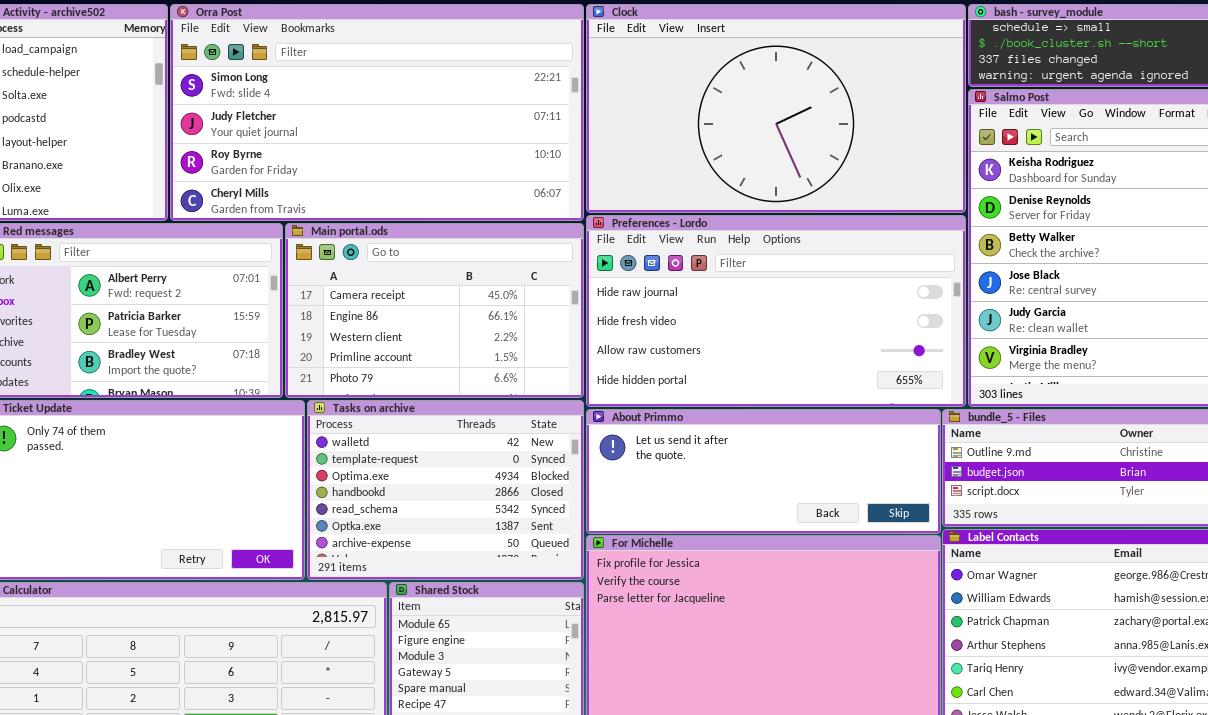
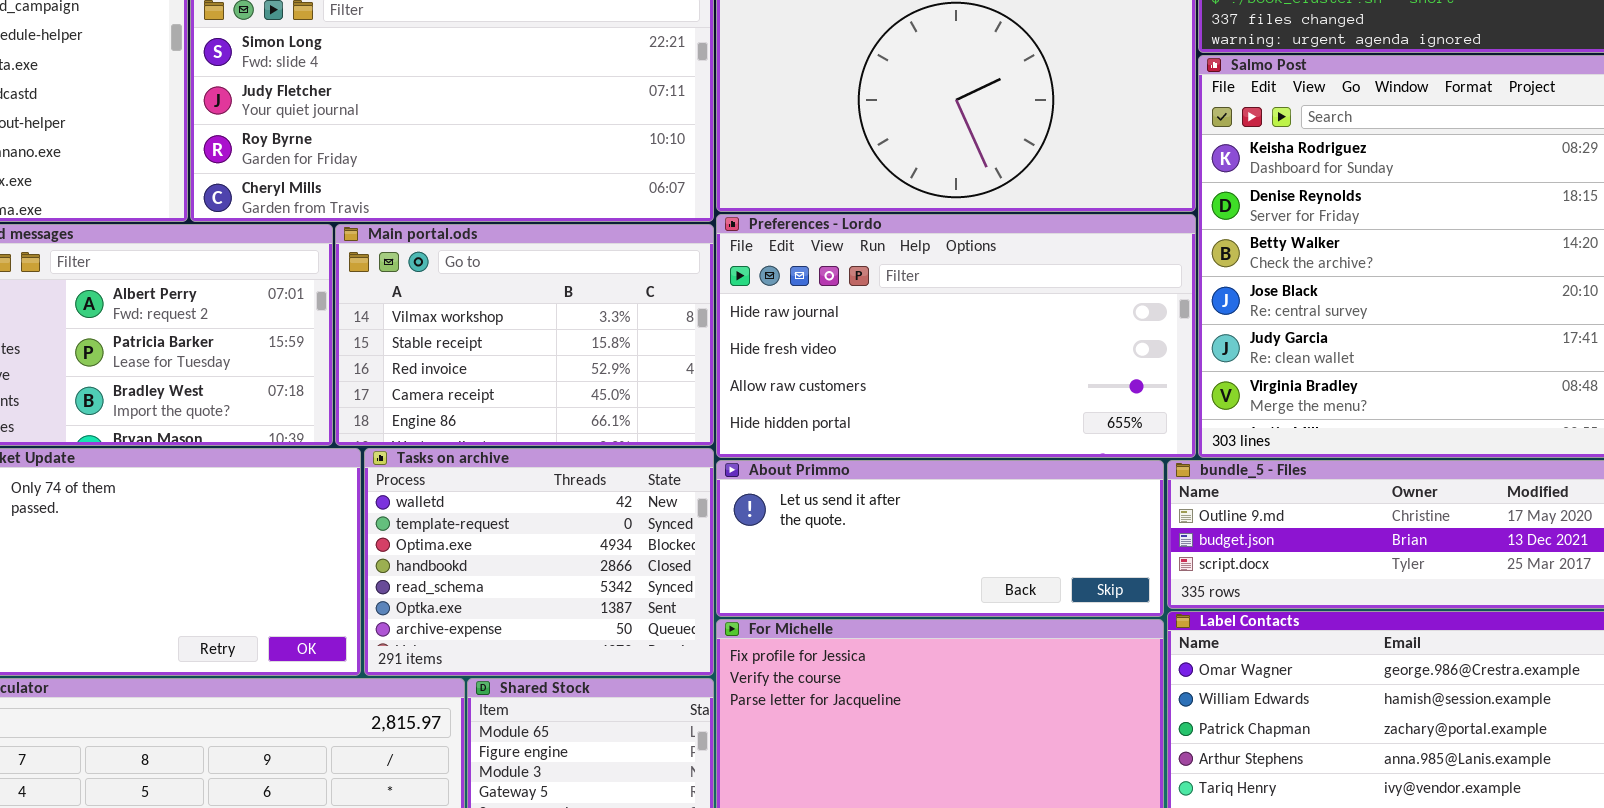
Main portal.ods: [285,223,584,398] -> [335,224,714,446], scrolled up 3 rows

